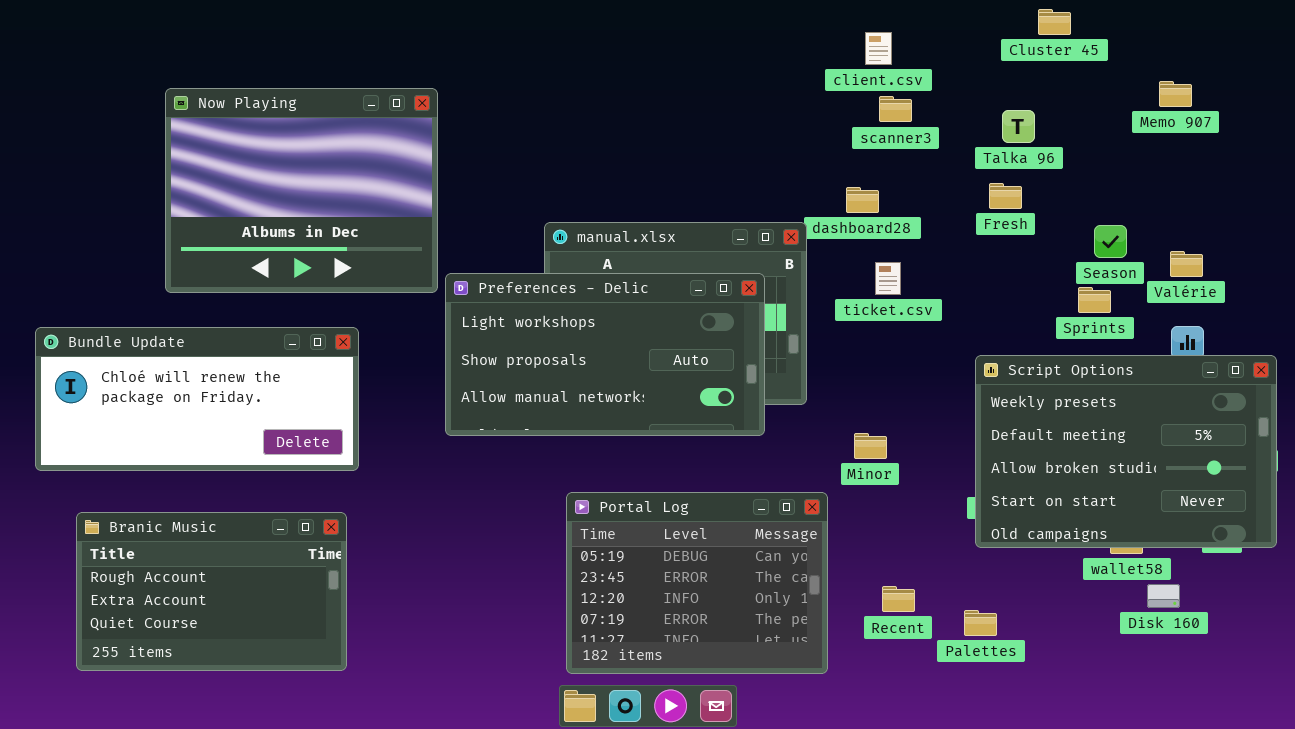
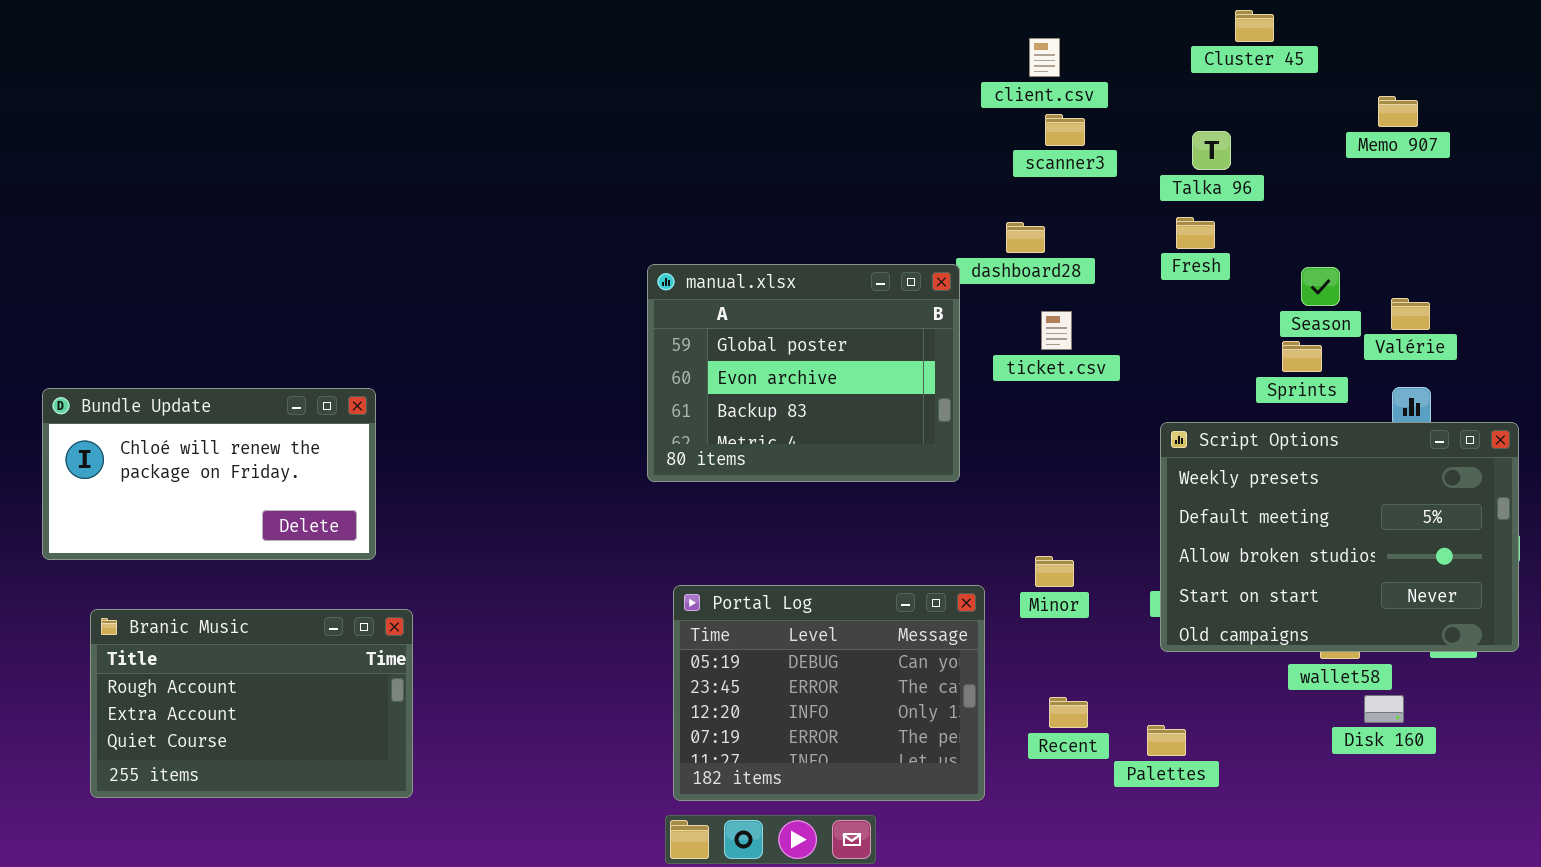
Now Playing: [165,88,438,293] -> none, closed
Preferences - Delic: [445,273,765,436] -> none, closed
Bundle Update: [35,327,359,471] -> [42,388,376,560], resized
Minor: [854,433,887,459] -> [1035,556,1074,587], moved

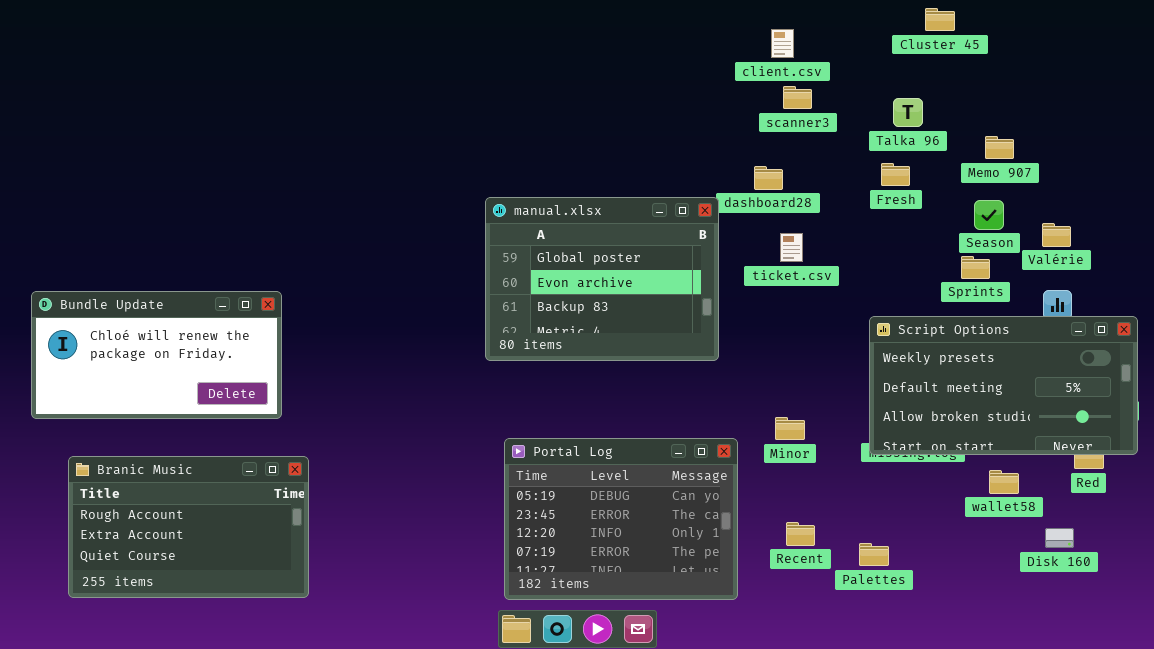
Memo 907: [1378,96,1418,127] -> [985,136,1014,159], moved
Script Options: [1160,422,1519,652] -> [869,316,1138,455], resized
Disk 160: [1364,695,1404,723] -> [1045,528,1074,548], moved

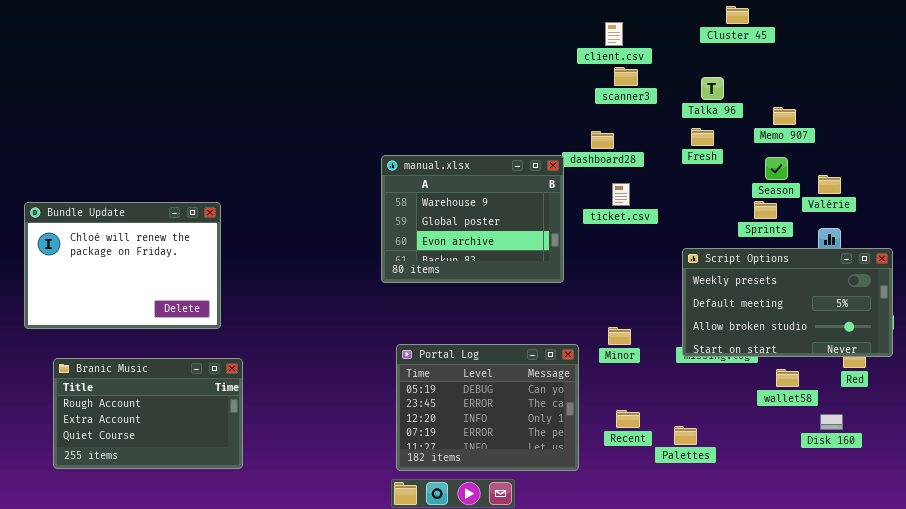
manual.xlsx: [485,197,719,361] -> [381,155,564,283], scrolled up 1 row
Bundle Update: [31,291,282,419] -> [24,202,221,329], resized

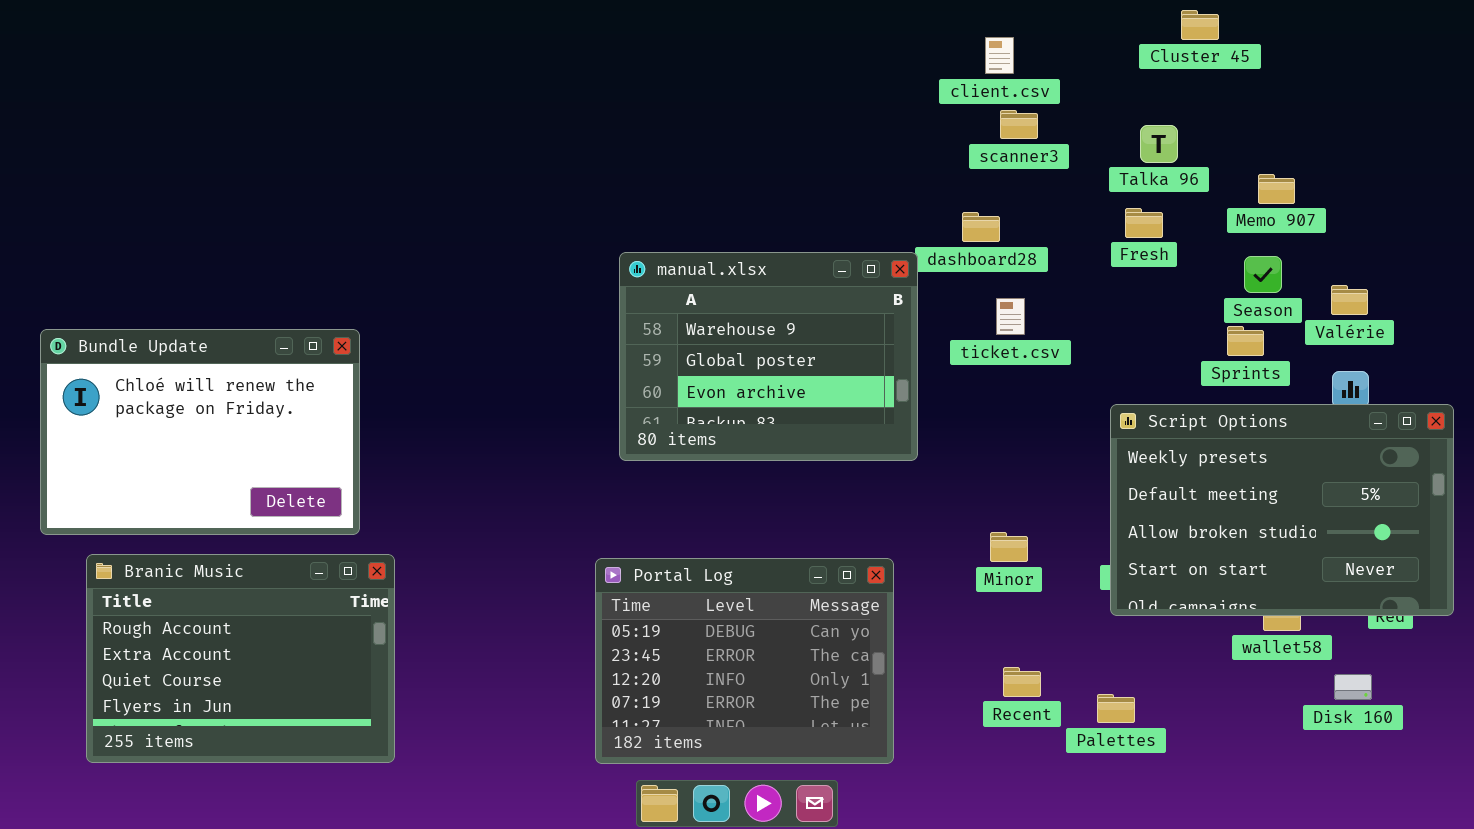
Script Options: [682,248,893,357] -> [1110,404,1454,616], resized
Portal Log: [396,344,579,471] -> [595,558,894,764], moved
Branic Music: [53,358,243,469] -> [86,554,395,763], resized

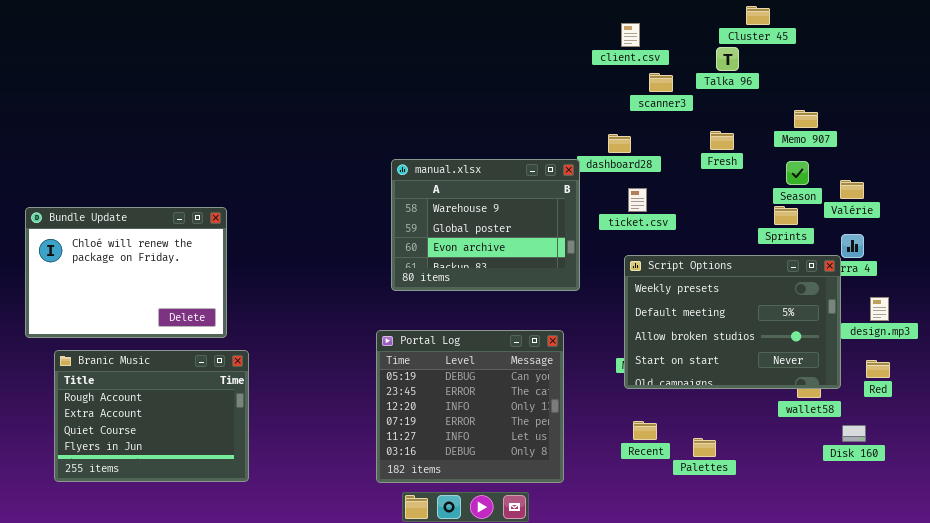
scanner3: [1000,110,1038,139] -> [649,73,673,92], moved
Talka 96: [1140,125,1178,163] -> [716,47,739,71], moved
Script Options: [1110,404,1454,616] -> [624,255,841,389], moved
Portal Log: [595,558,894,764] -> [376,330,564,483], resized

